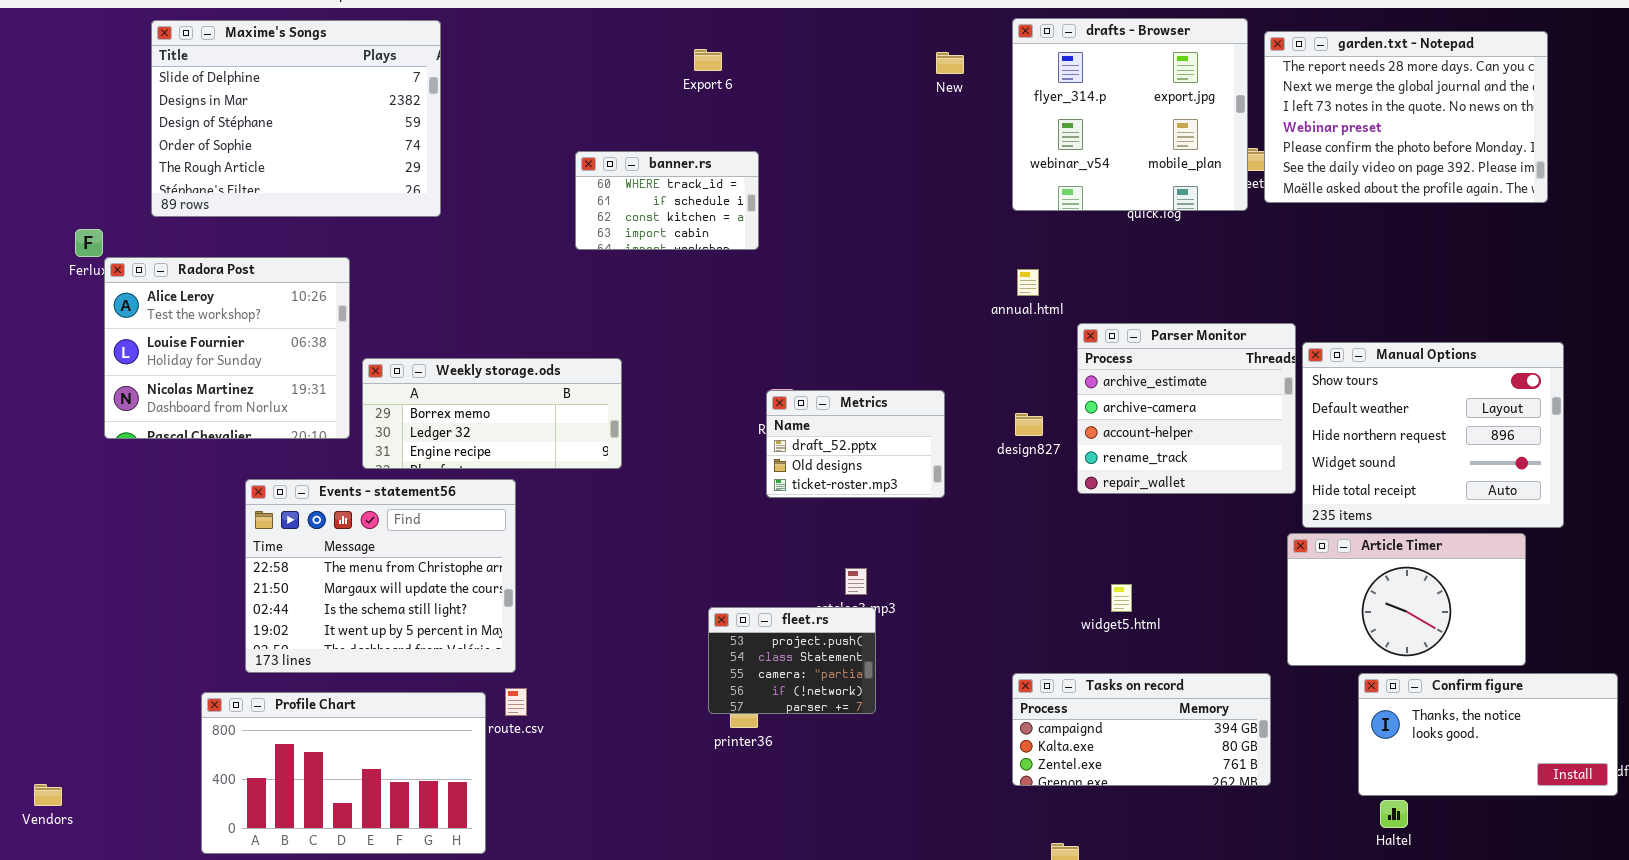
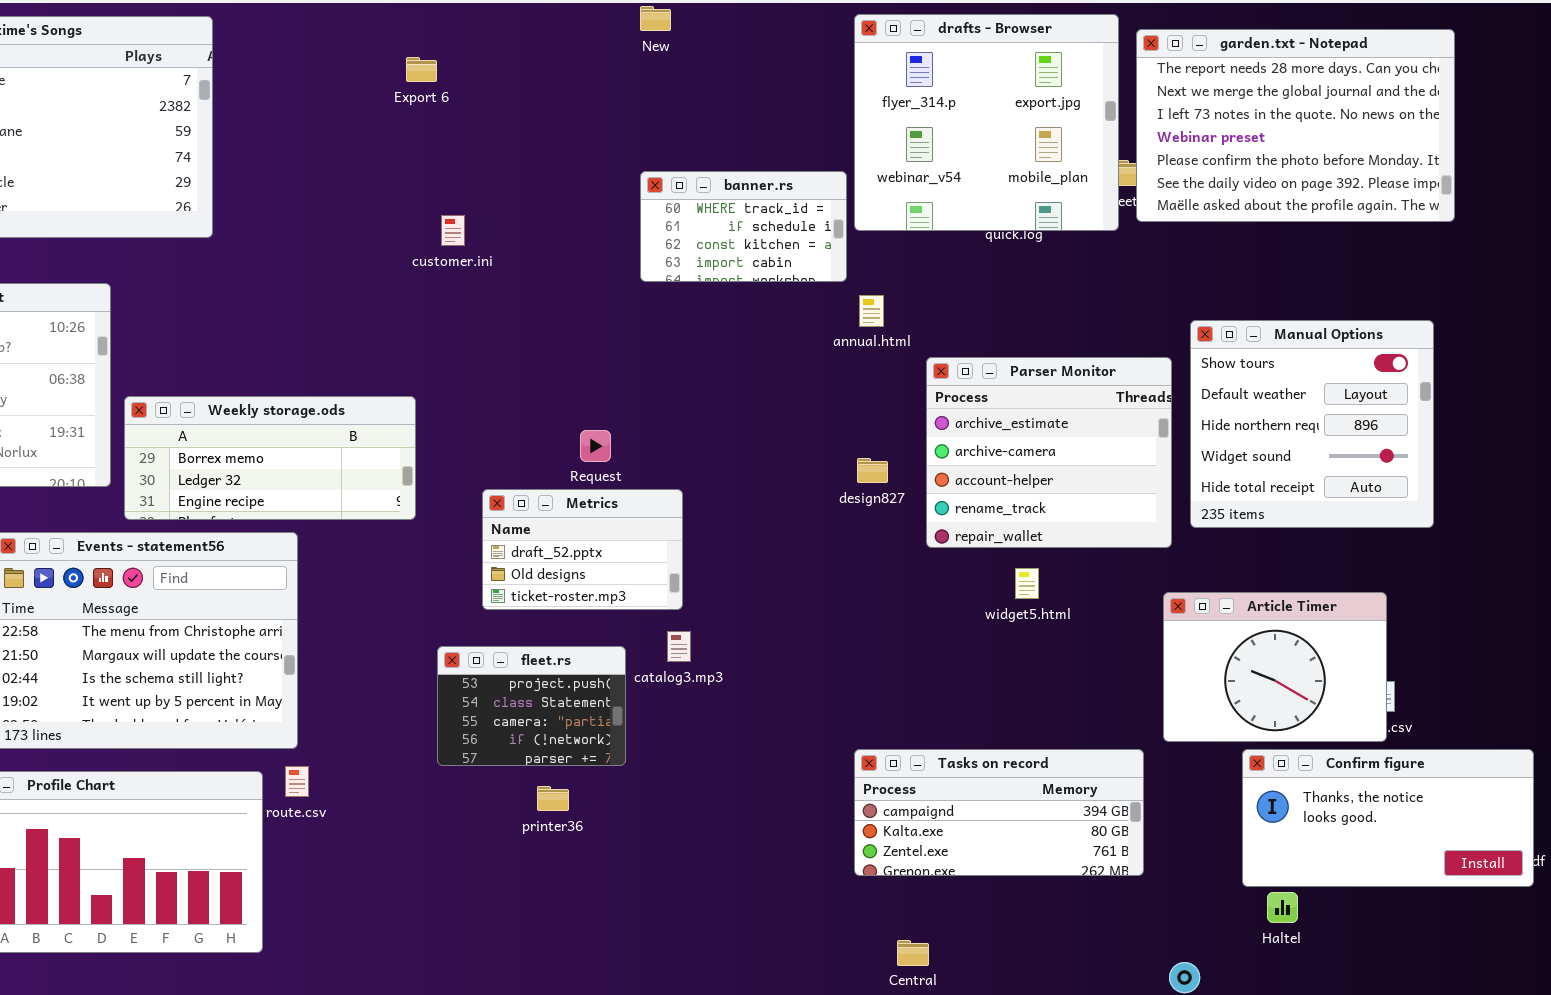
Export 6: [694,49,722,71] -> [406,57,437,82], moved
New: [936,52,964,74] -> [640,6,671,31], moved
banner.rs: [575,151,759,250] -> [640,171,847,282], moved
Manual Options: [1302,342,1564,528] -> [1190,320,1434,528], moved, resized
Metrics: [766,390,945,498] -> [482,489,683,610], moved
Article Timer: [1287,533,1526,666] -> [1163,592,1387,742], resized
widget5.html: [1111,584,1132,612] -> [1015,568,1039,599], moved
fleet.rs: [708,607,876,714] -> [437,646,626,766], moved

